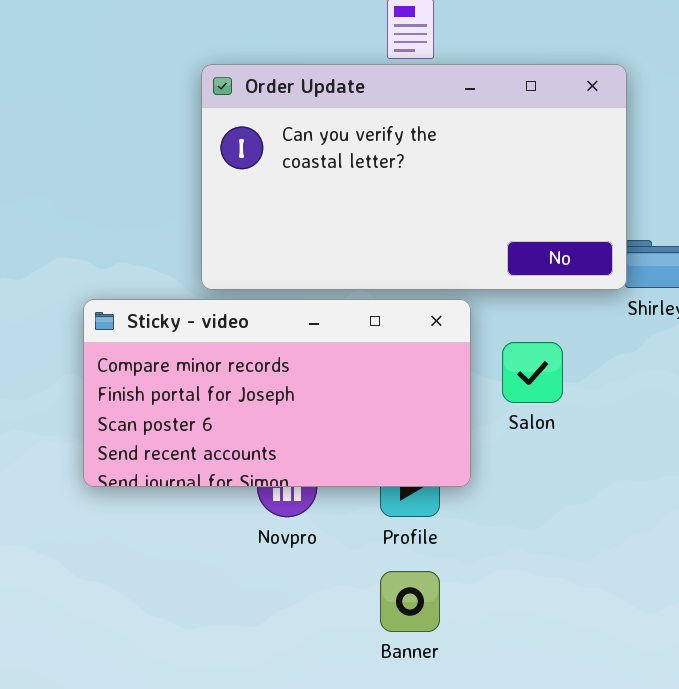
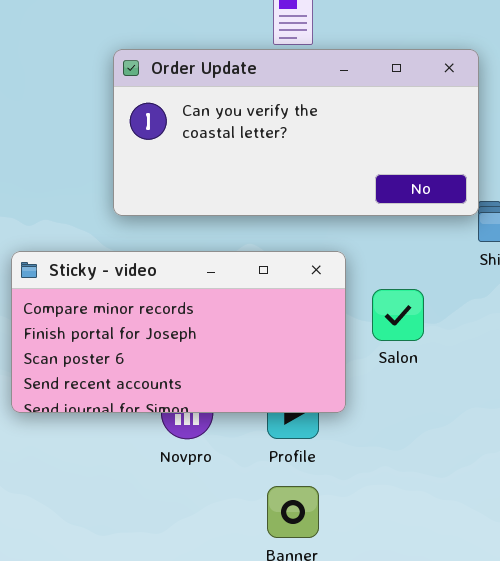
Order Update: [201,64,627,290] -> [113,49,479,216], resized

